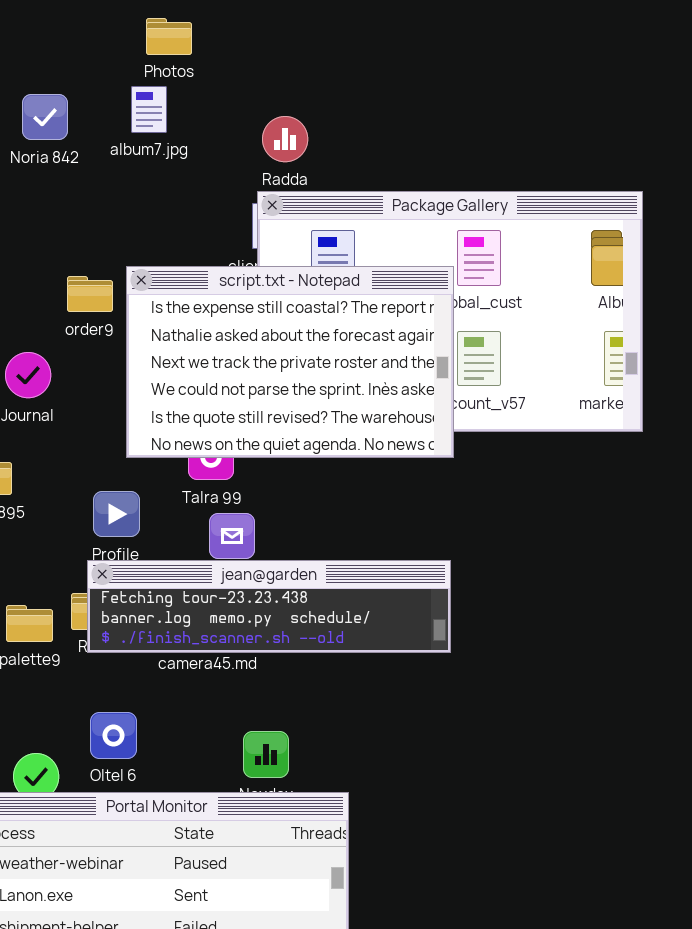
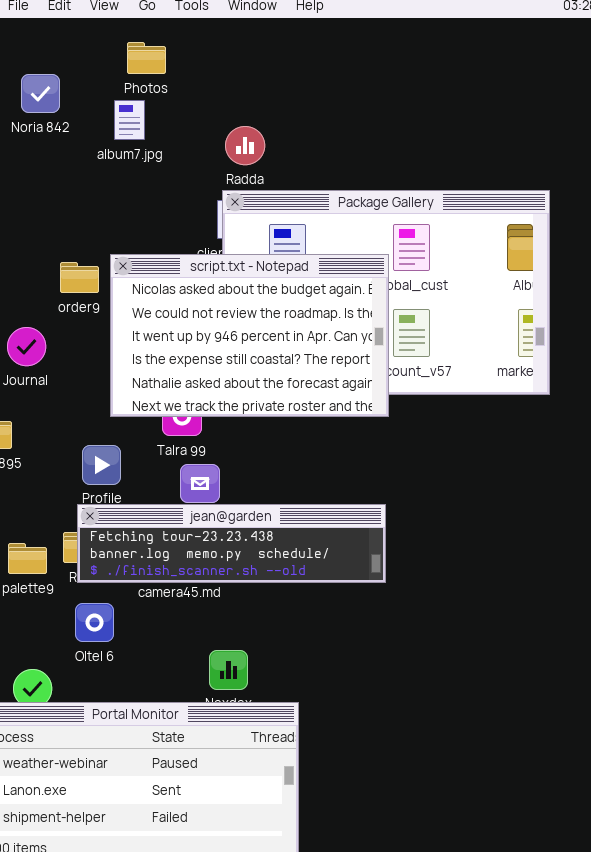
Noria 842: [22,94,68,140] -> [21,74,60,113], moved
script.txt - Notepad: [126,266,454,458] -> [110,254,389,417], scrolled up 3 rows
Oltel 6: [90,712,137,759] -> [75,603,114,642], moved

